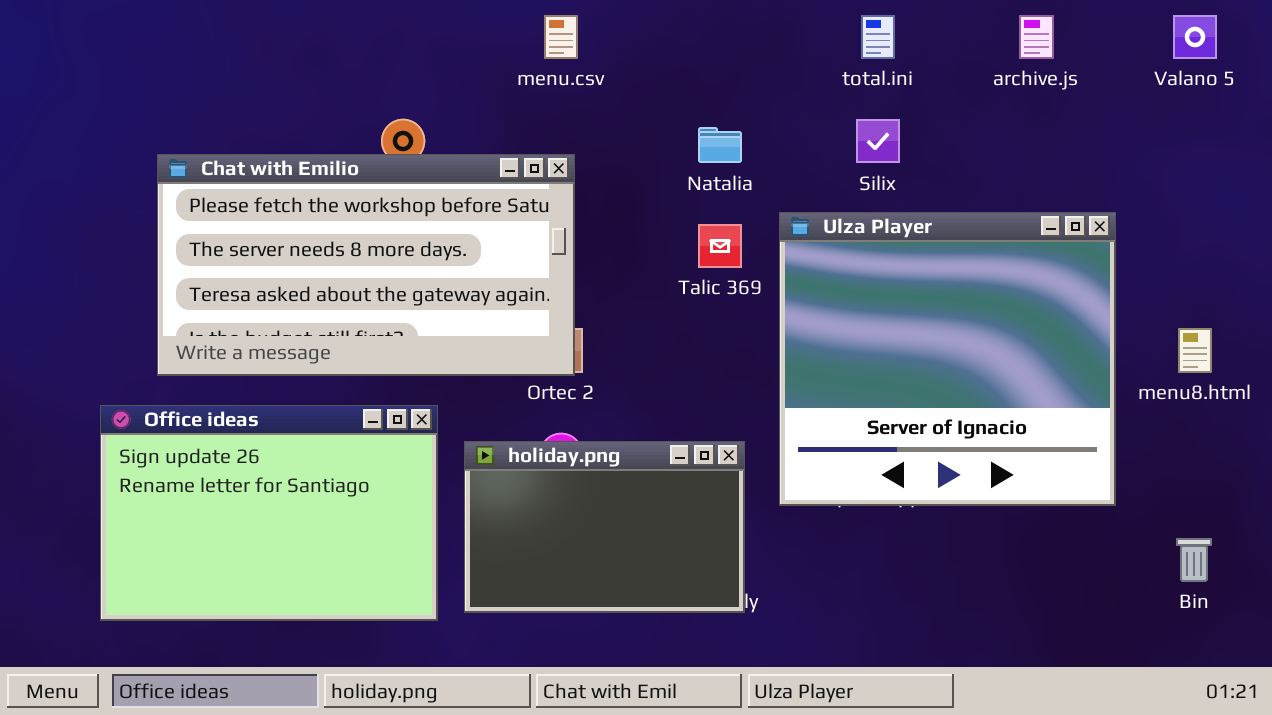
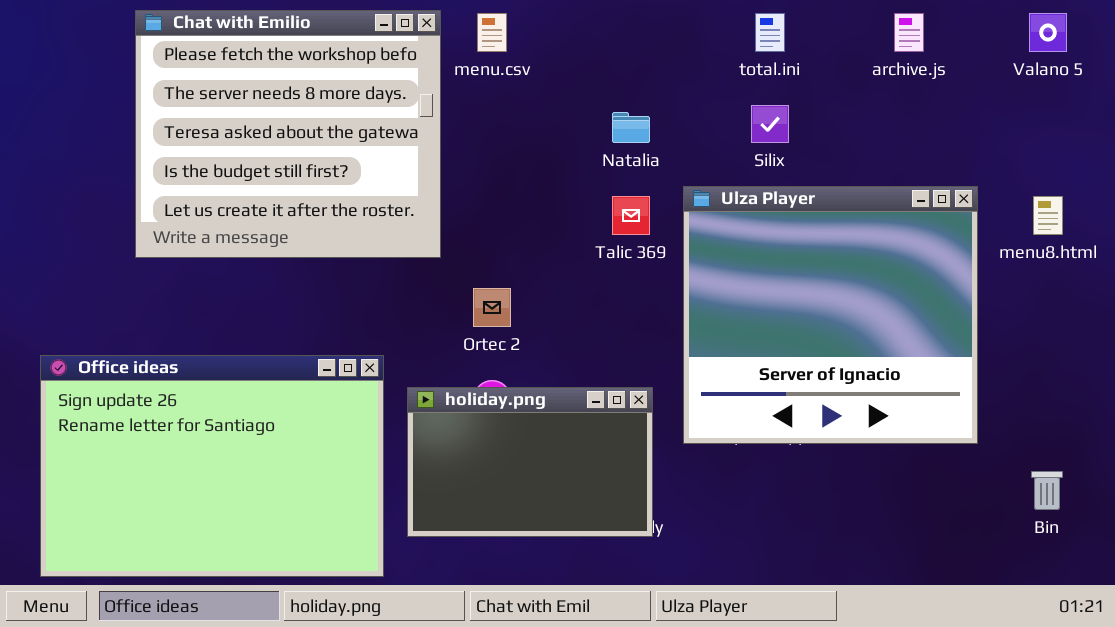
Chat with Emilio: [157,154,575,376] -> [135,10,441,258], moved, resized
menu8.html: [1178,328,1212,373] -> [1033,196,1063,235], moved
Office ideas: [100,405,438,621] -> [40,355,384,577], resized

